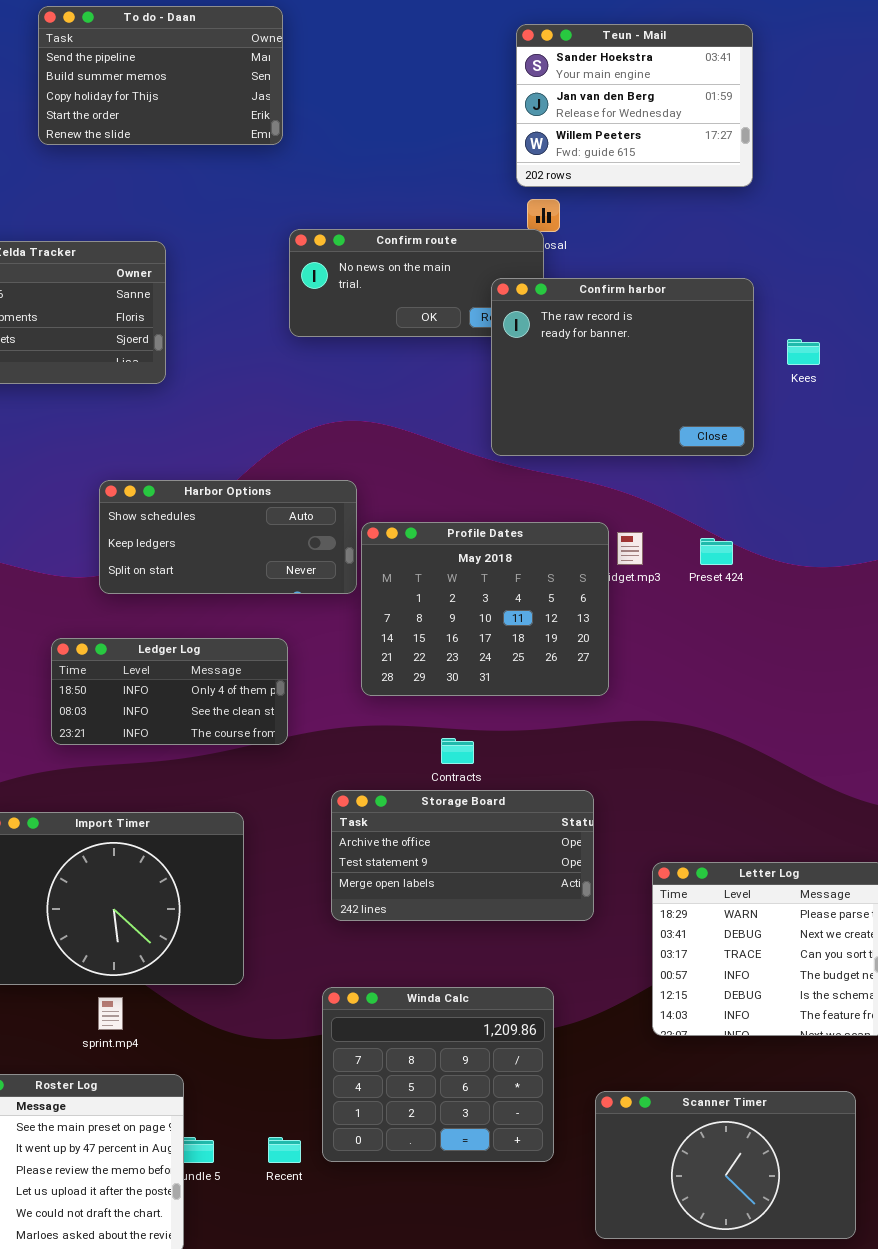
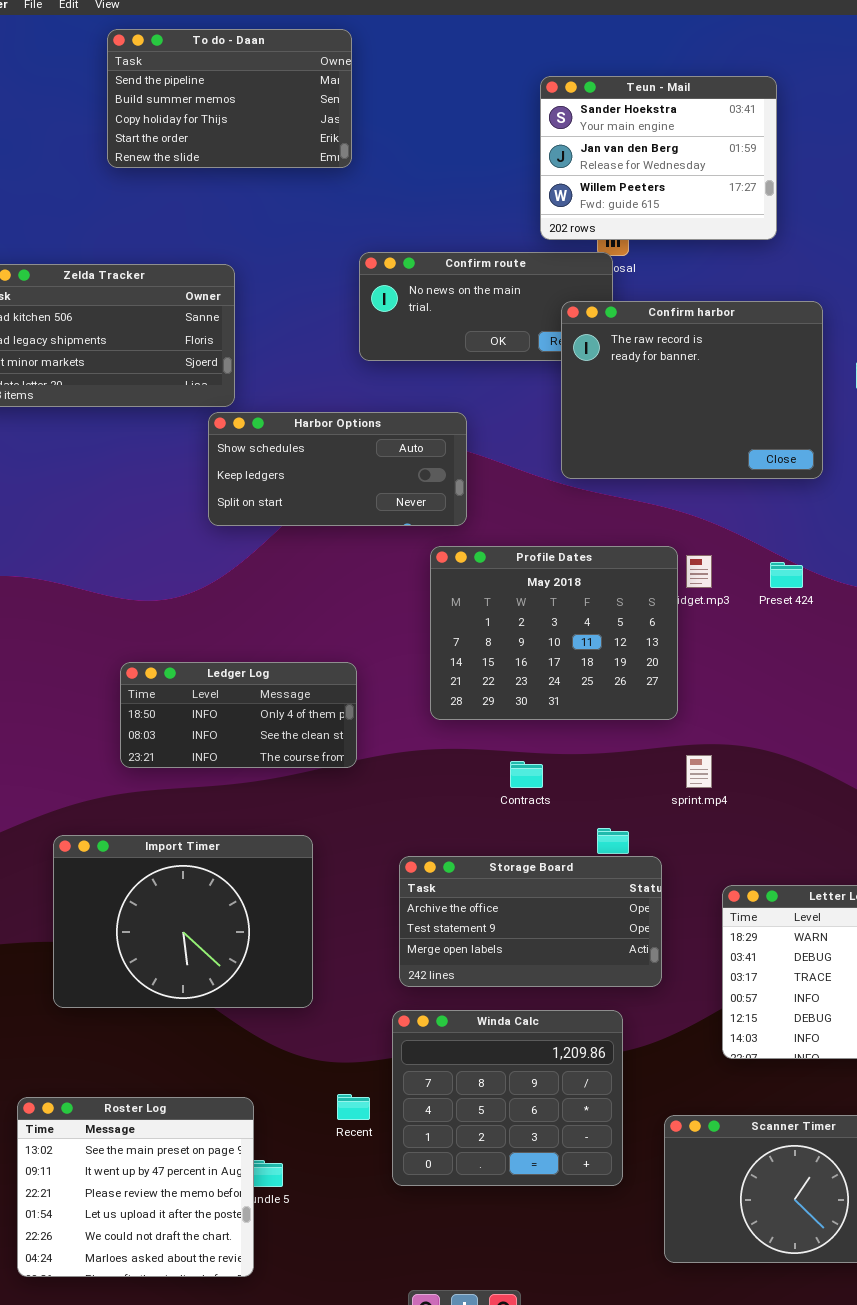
Teun - Mail: [516,24,753,187] -> [540,76,777,240], moved
Harbor Options: [99,480,357,594] -> [208,412,467,526], moved
Storage Board: [331,790,594,921] -> [399,856,662,987], moved
sprint.mp4: [98,997,123,1030] -> [686,755,712,788], moved
Recent: [268,1137,301,1163] -> [337,1094,370,1120], moved

